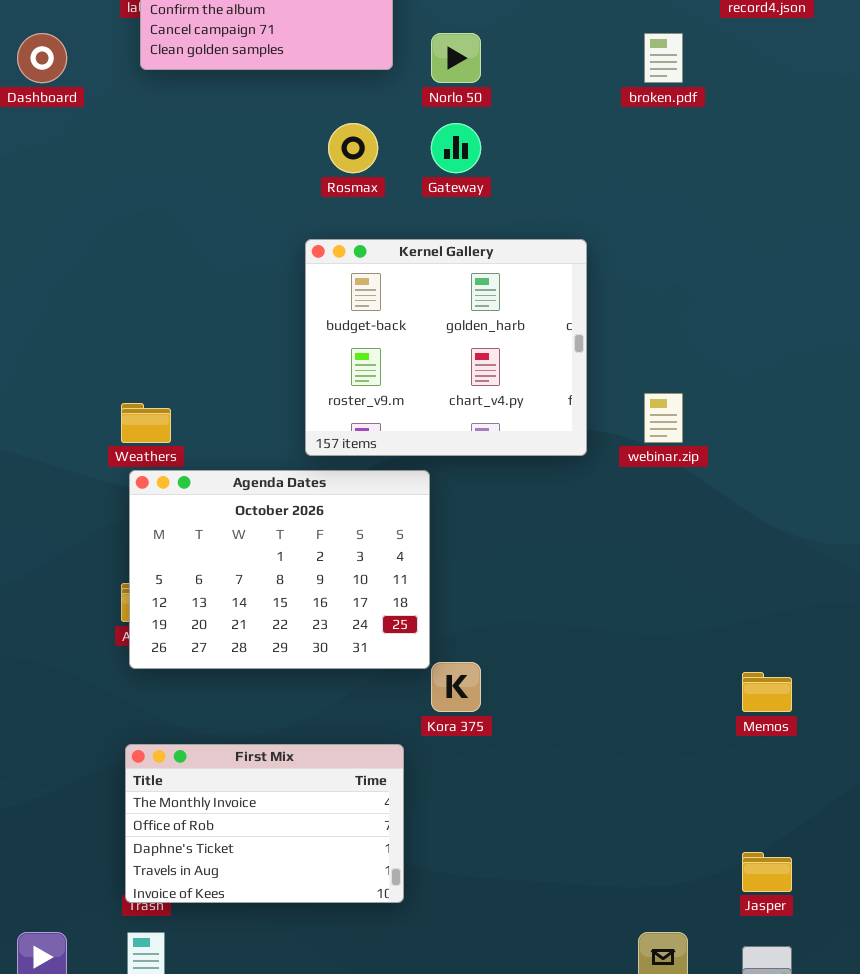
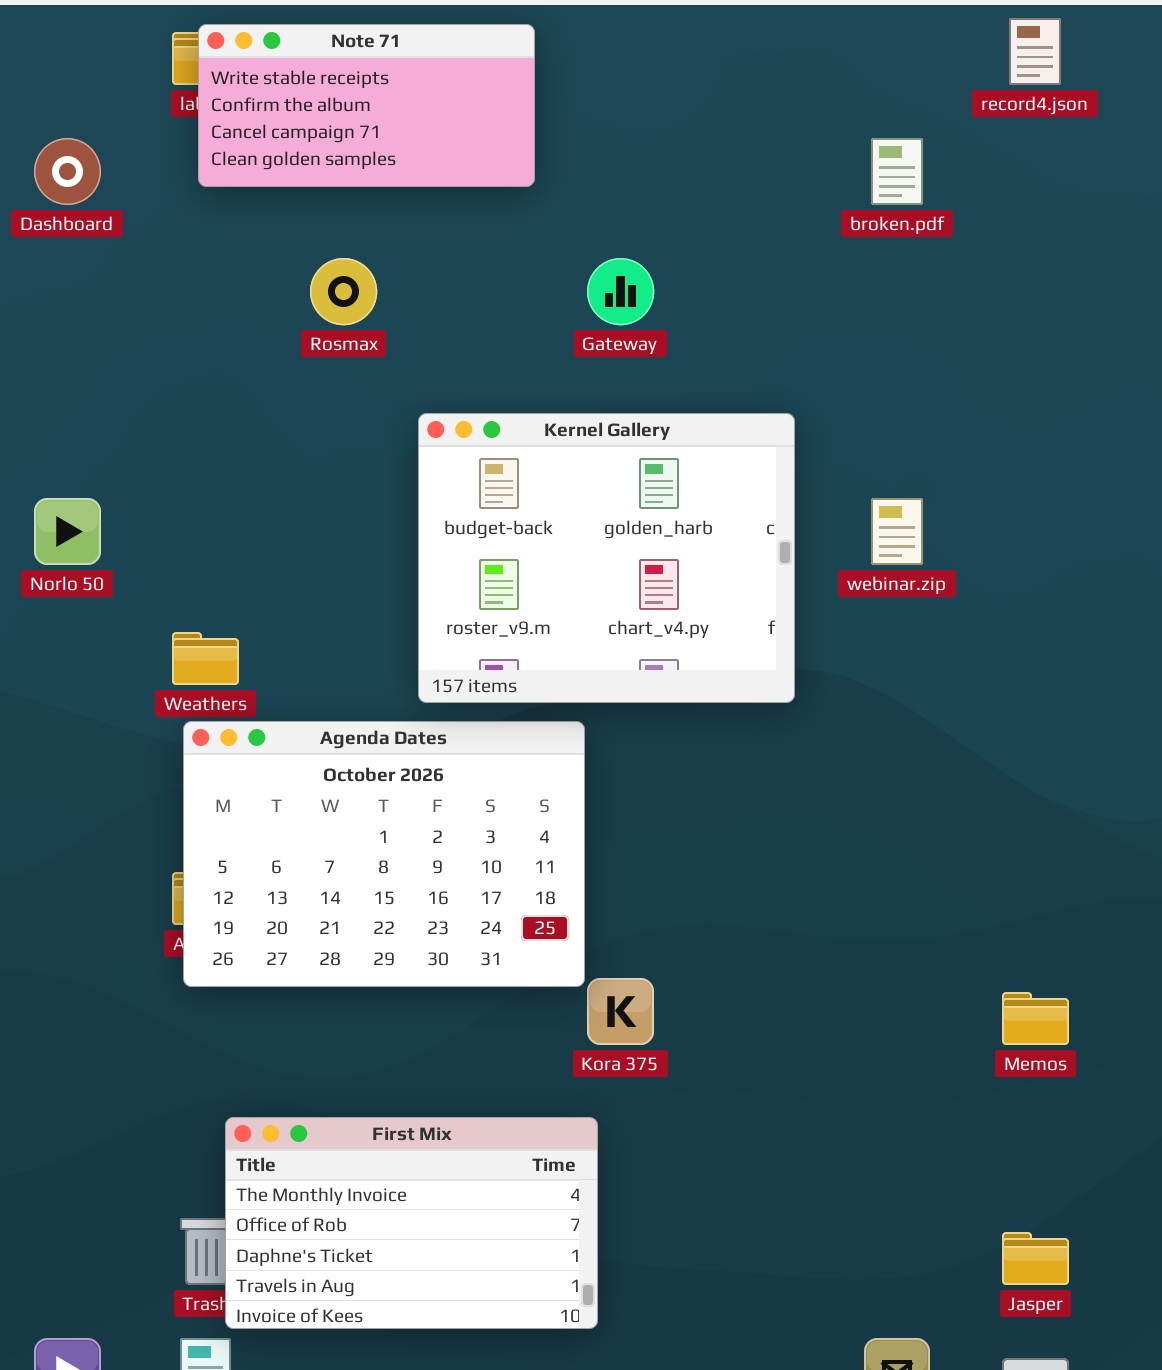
Norlo 50: [431,33,481,83] -> [34,498,101,565], moved
Rosmax: [328,123,378,173] -> [310,258,377,325], moved
webinar.zip: [644,393,683,443] -> [871,498,923,565], moved
First Mix: [125,744,404,903] -> [225,1117,598,1329], moved

